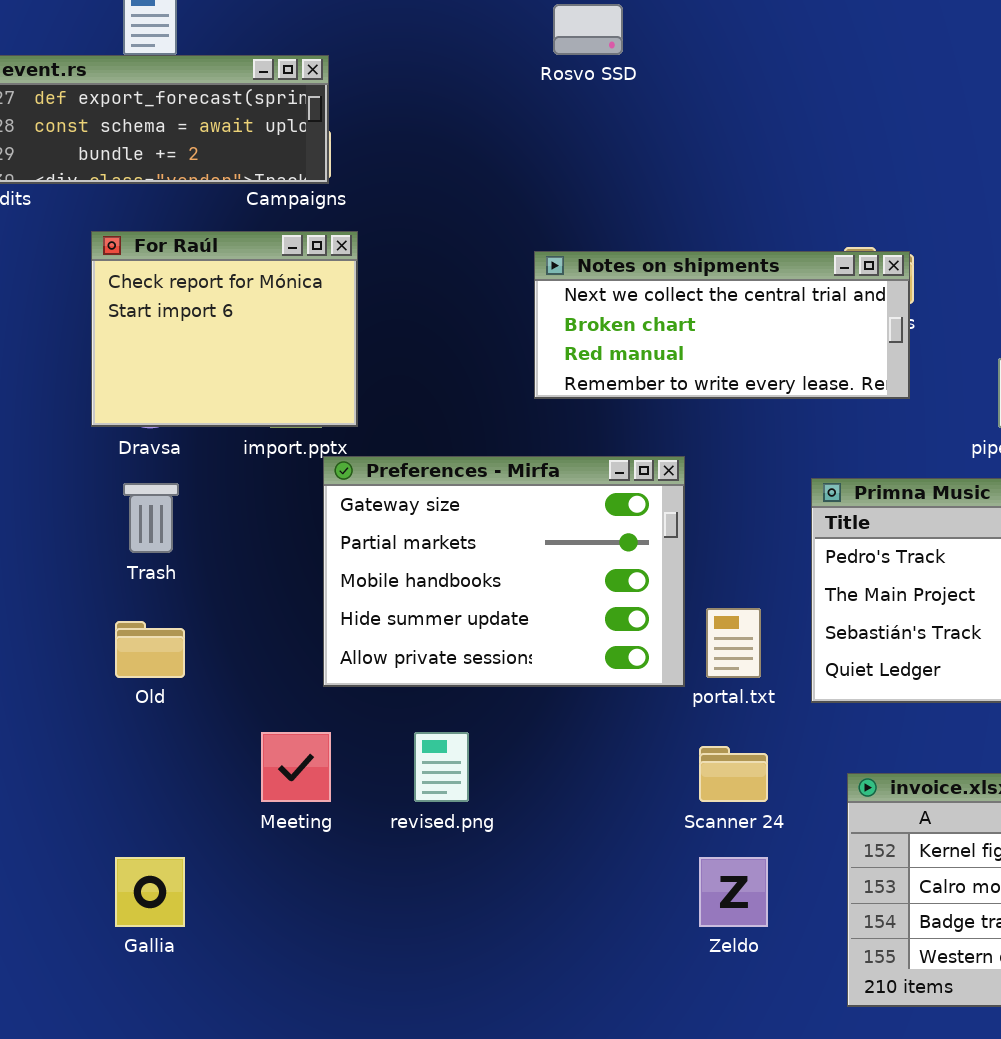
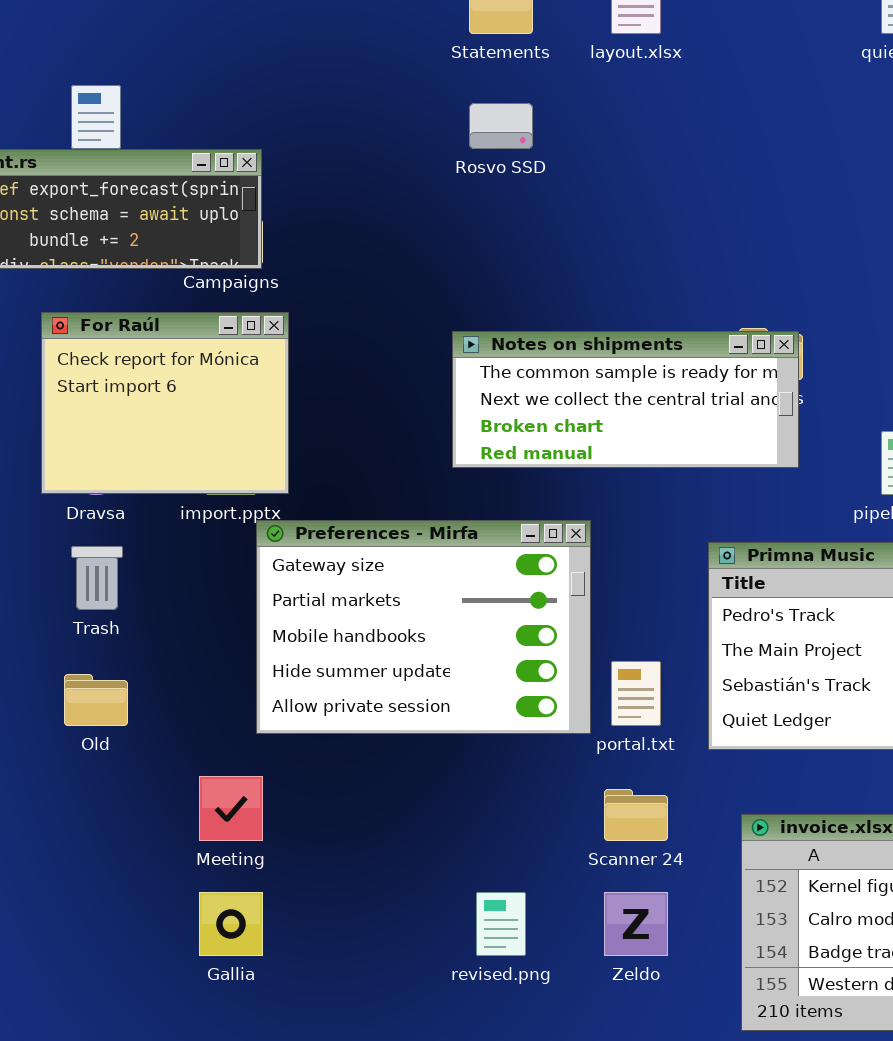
Notes on shipments: [534,251,910,399] -> [452,331,799,468], scrolled up 1 row
revised.png: [414,732,469,802] -> [476,892,526,956], moved
Gallia: [115,857,185,927] -> [199,892,263,956], moved

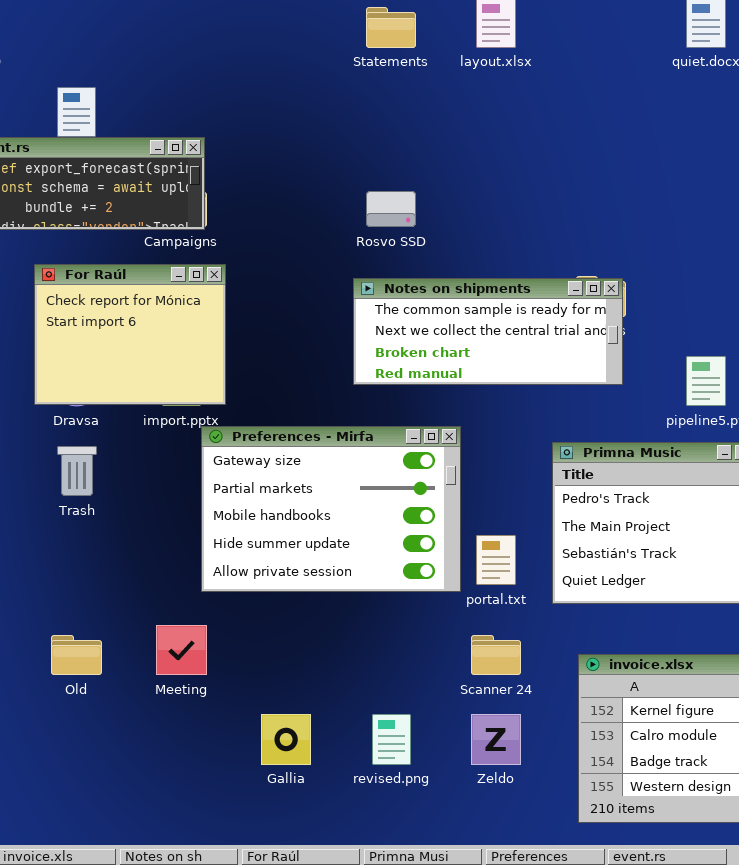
Rosvo SSD: [469,103,533,149] -> [366,191,416,227], moved
Old: [64,674,128,726] -> [51,635,102,675], moved
Gallia: [199,892,263,956] -> [261,714,311,765], moved

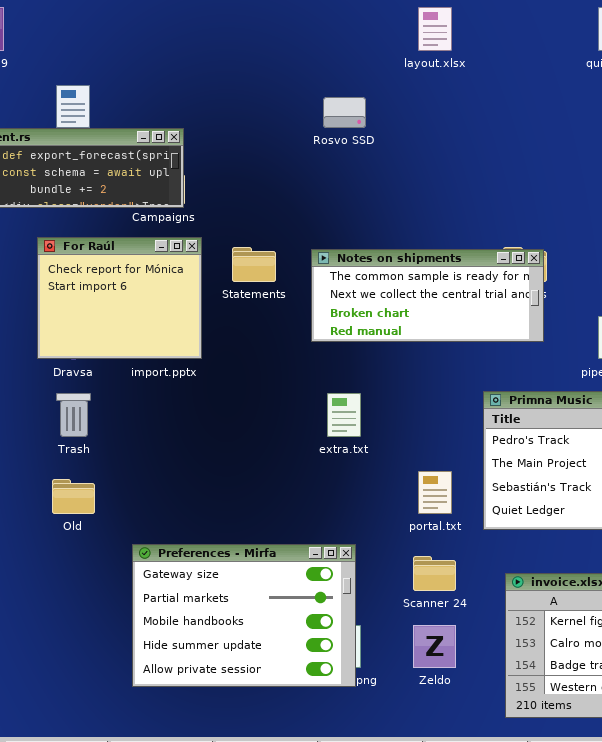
Statements: [366,7,416,48] -> [232,247,276,282], moved
Rosvo SSD: [366,191,416,227] -> [323,97,366,128], moved
Preferences - Mirfa: [201,426,461,592] -> [132,544,356,687], moved
Old: [51,635,102,675] -> [52,479,95,514], moved

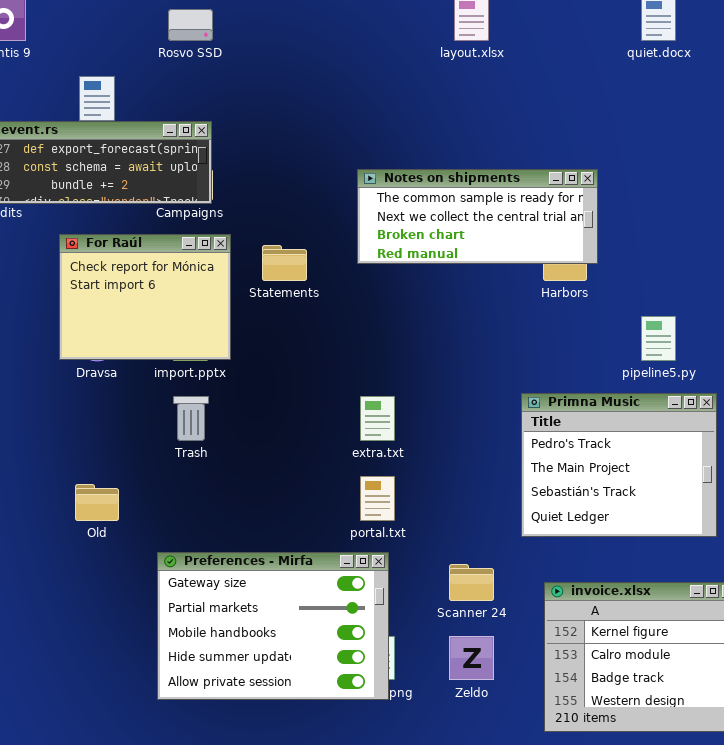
Rosvo SSD: [323,97,366,128] -> [168,9,213,41], moved
Notes on shipments: [311,249,544,342] -> [357,169,598,264], moved
Trash: [56,393,91,437] -> [173,396,209,441], moved
portal.txt: [418,471,452,514] -> [360,476,395,521], moved

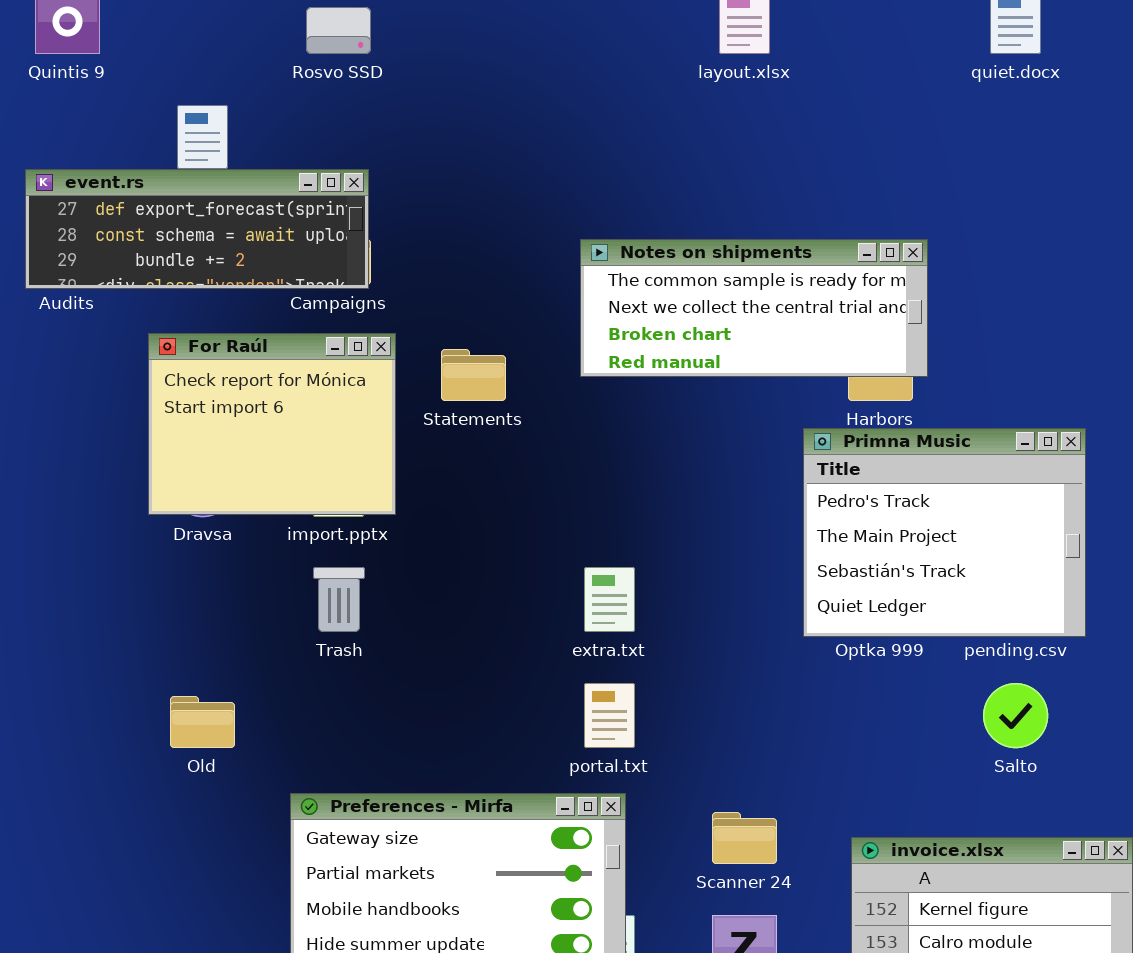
Primna Music: [521,393,717,537] -> [803,428,1086,637], moved

